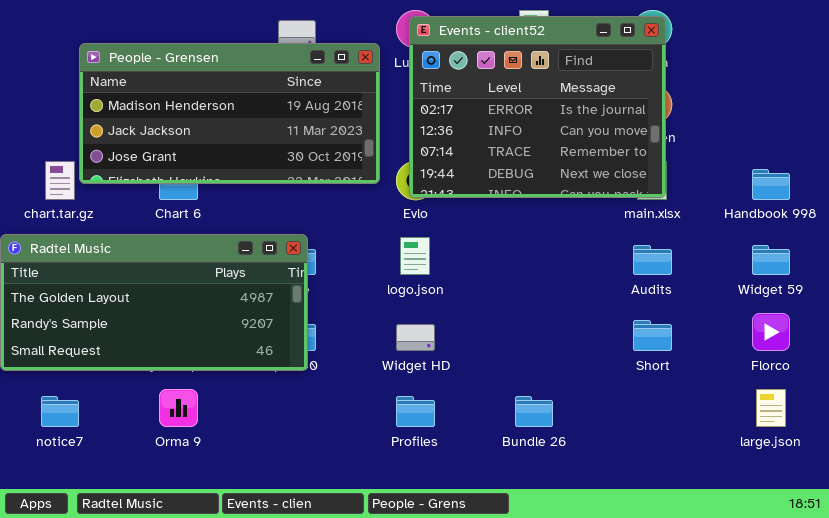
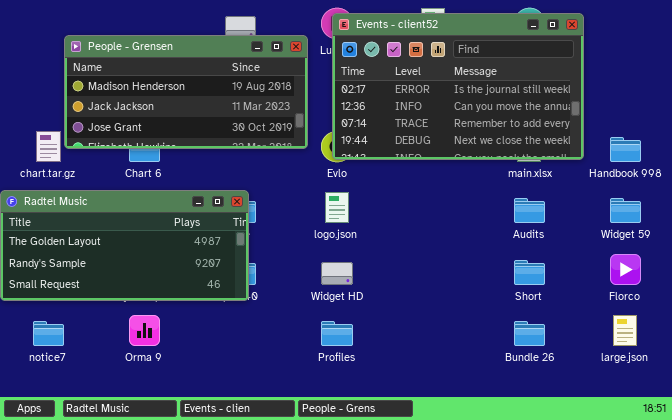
Events - client52: [409,16,666,198] -> [332,13,584,160], resized
Bundle 26: [515,396,553,427] -> [514,321,545,346], moved

